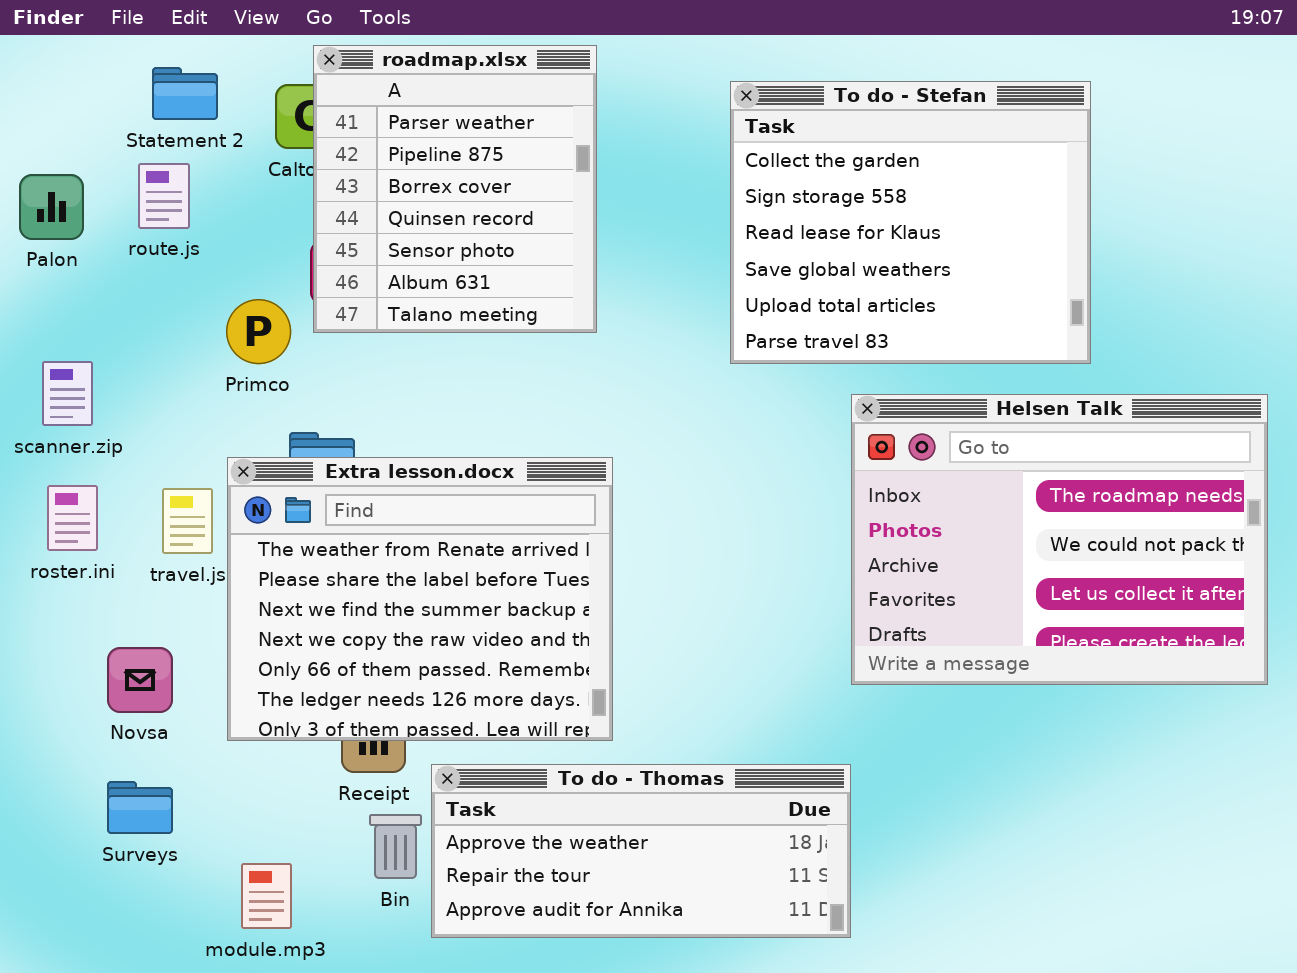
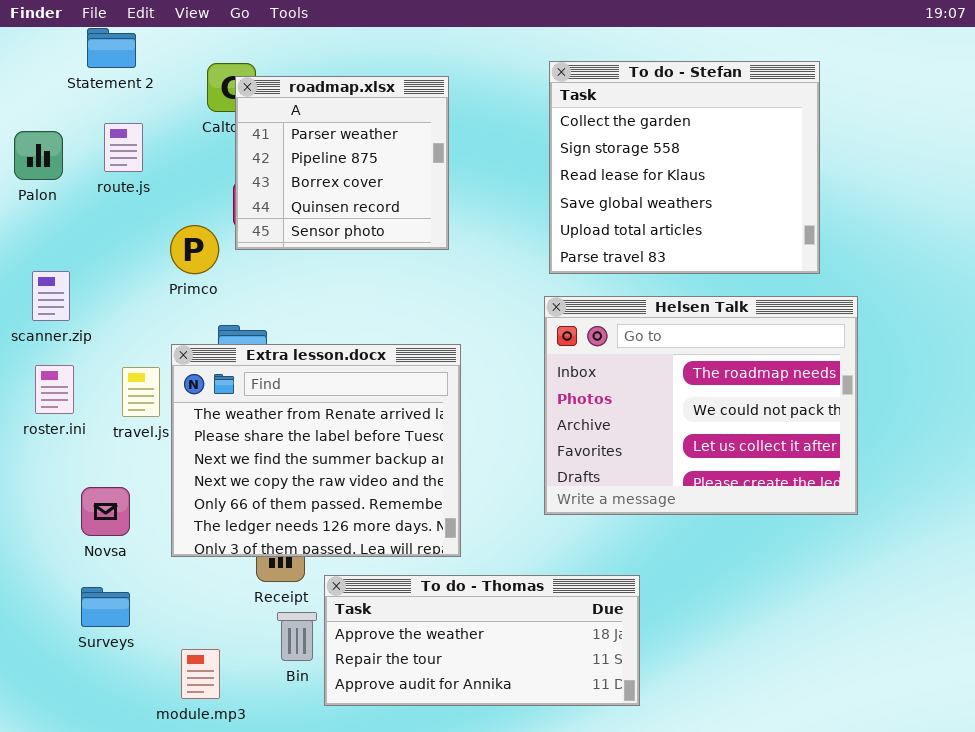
roadmap.xlsx: [313,45,597,333] -> [235,76,449,250], resized
Statement 2: [152,67,218,120] -> [87,28,136,68], moved
Helsen Talk: [851,394,1268,685] -> [544,296,858,515], moved

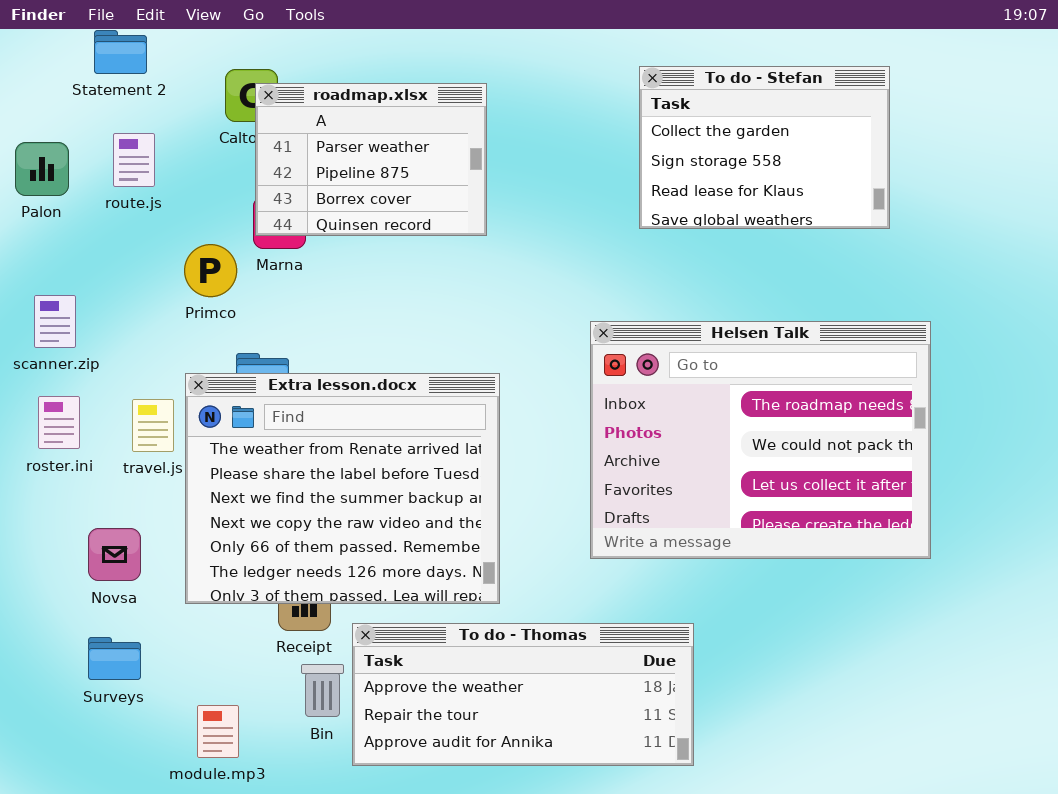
To do - Stefan: [549,61,820,274] -> [639,66,890,229], resized
roadmap.xlsx: [235,76,449,250] -> [255,83,487,236], resized

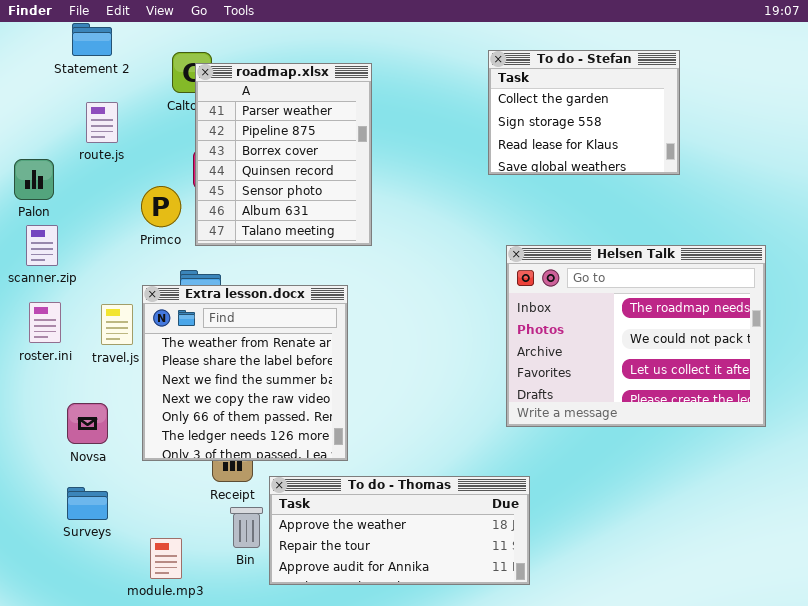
roadmap.xlsx: [255,83,487,236] -> [195,63,372,246], resized
Palon: [15,142,69,196] -> [14,159,54,200], moved
Helsen Talk: [590,321,931,559] -> [506,245,766,427], moved
Extra lesson.docx: [185,373,500,604] -> [142,285,348,461], resized

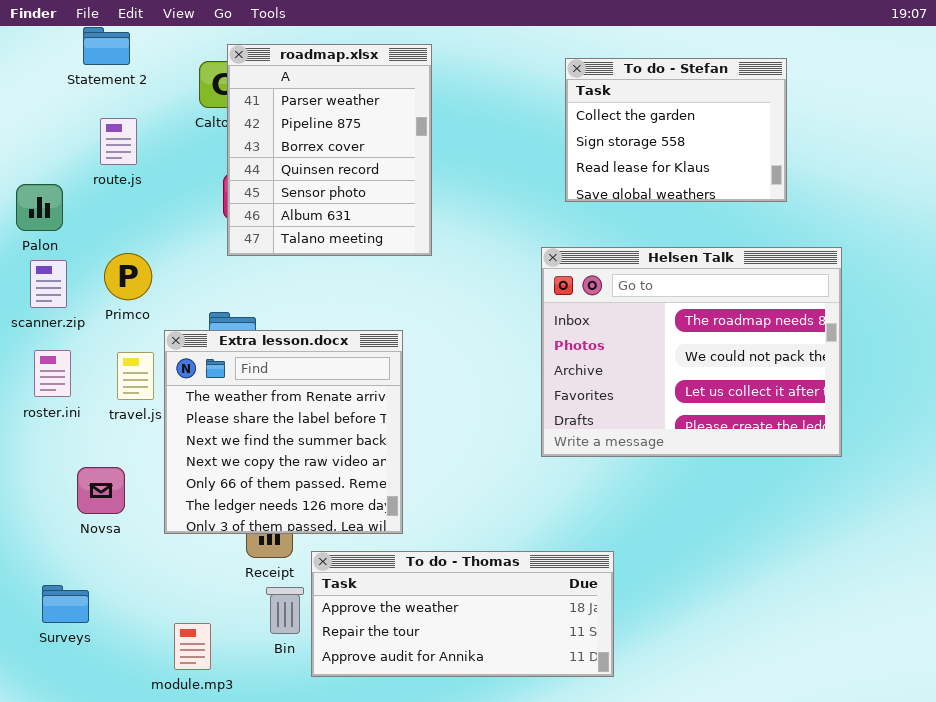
roadmap.xlsx: [195,63,372,246] -> [227,44,432,256], moved
Primco: [141,186,181,227] -> [104,253,152,300], moved
Helsen Talk: [506,245,766,427] -> [541,247,842,457], moved
Surveys: [67,487,108,520] -> [42,585,89,623], moved

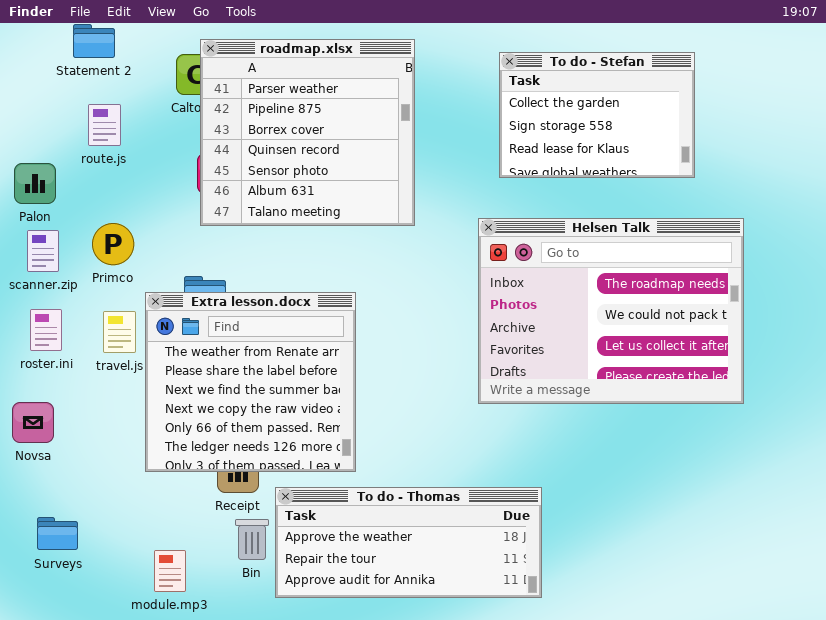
roadmap.xlsx: [227,44,432,256] -> [200,39,415,226], resized
Novsa: [77,467,125,514] -> [12,402,54,443], moved

